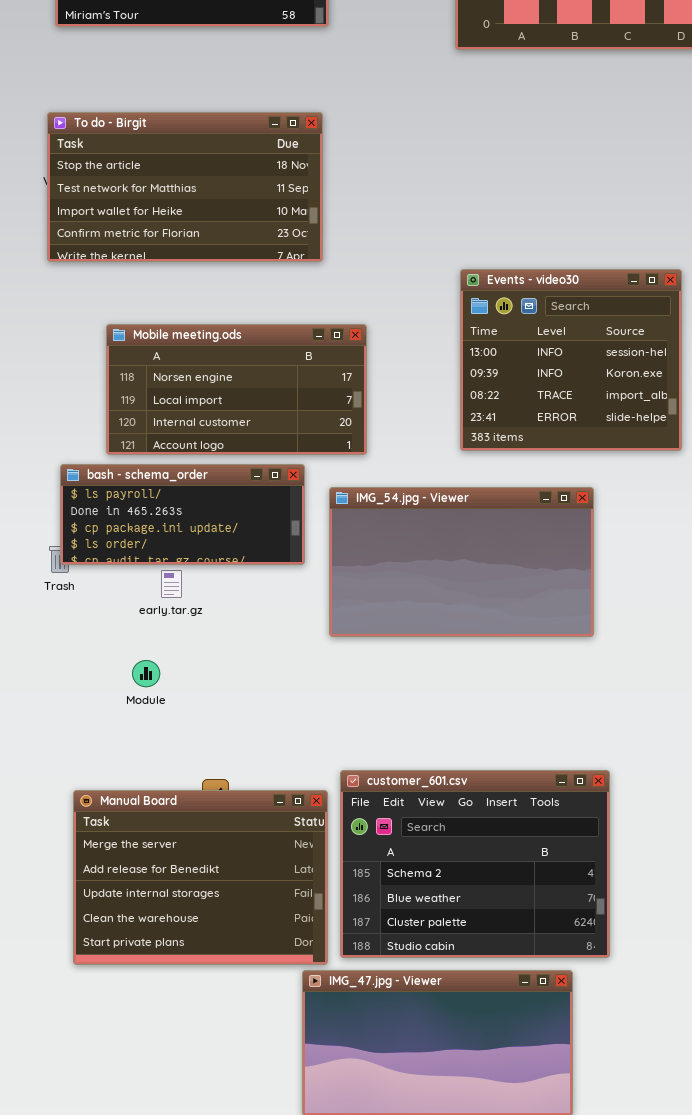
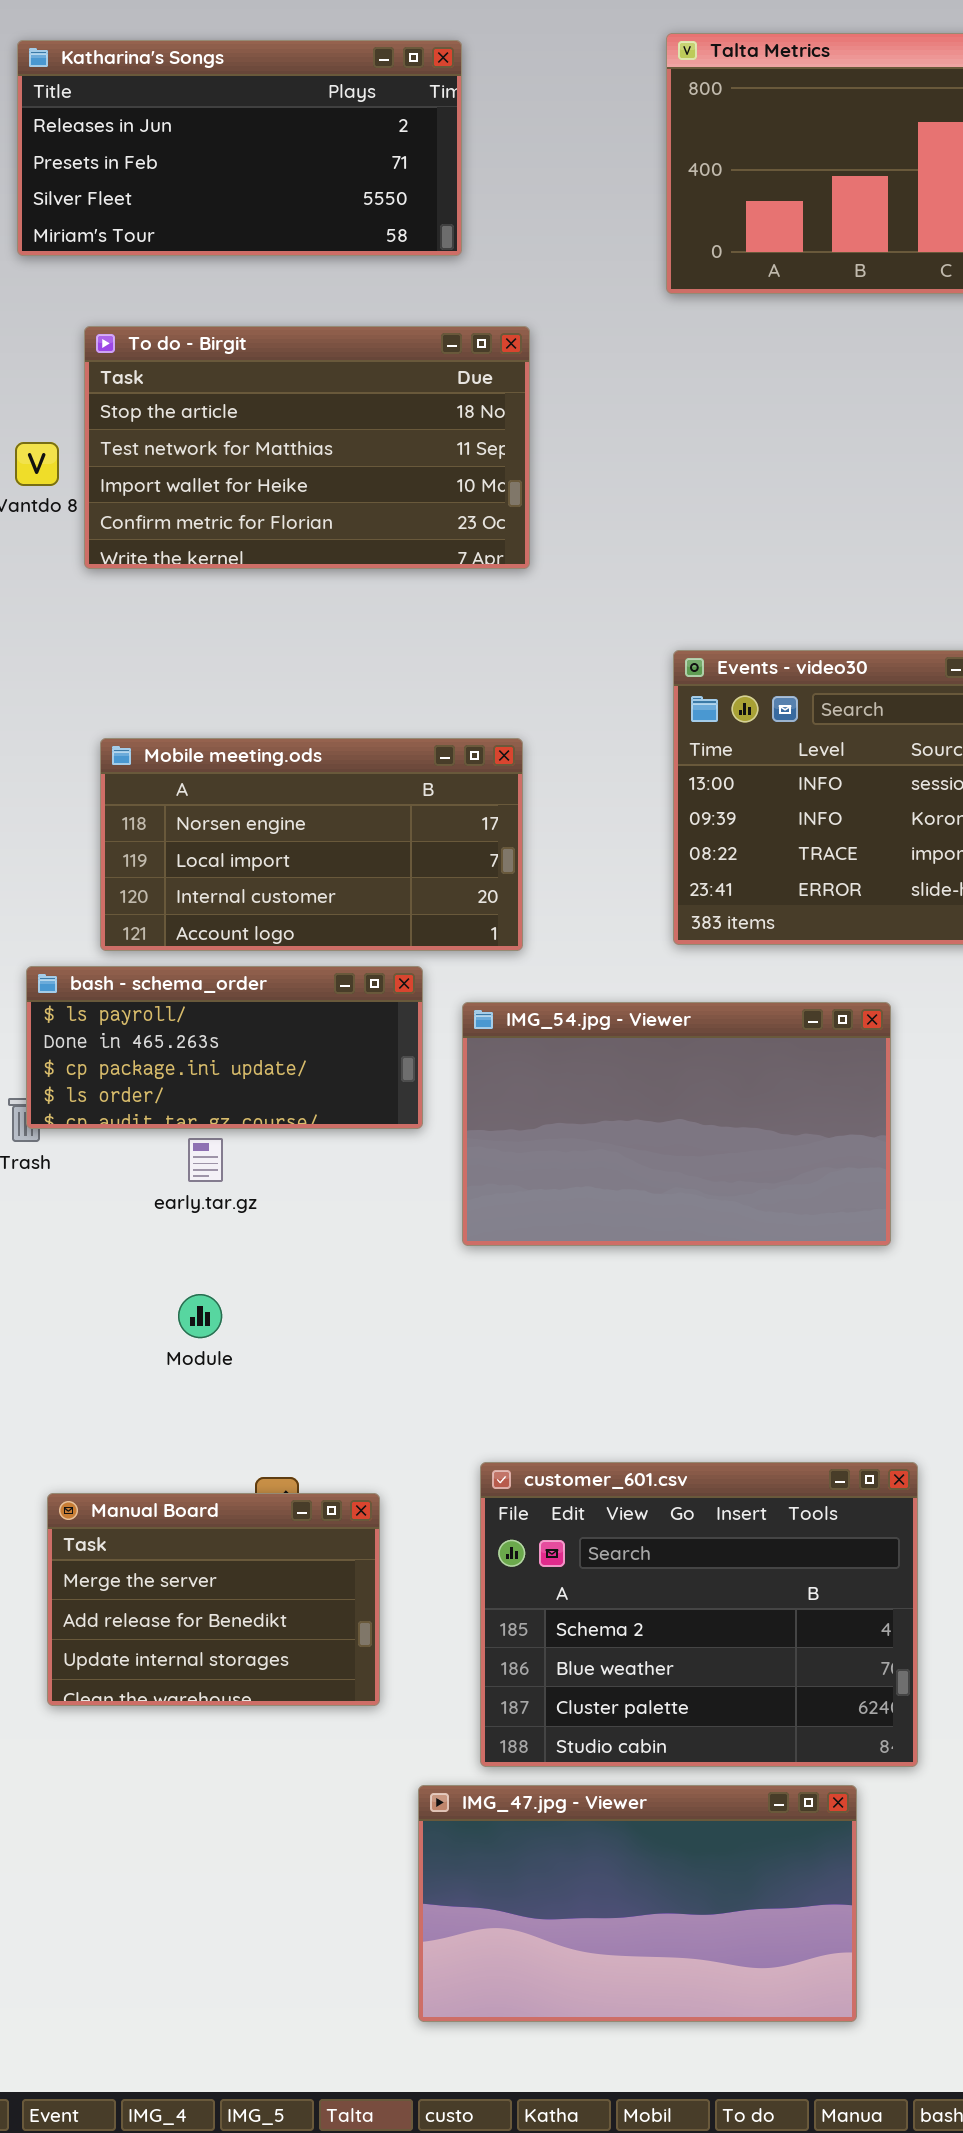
To do - Birgit: [47,112,323,262] -> [84,326,530,569], moved
Module: [132,660,160,687] -> [178,1294,222,1338], moved
Manual Board: [73,790,328,965] -> [47,1493,380,1706], resized

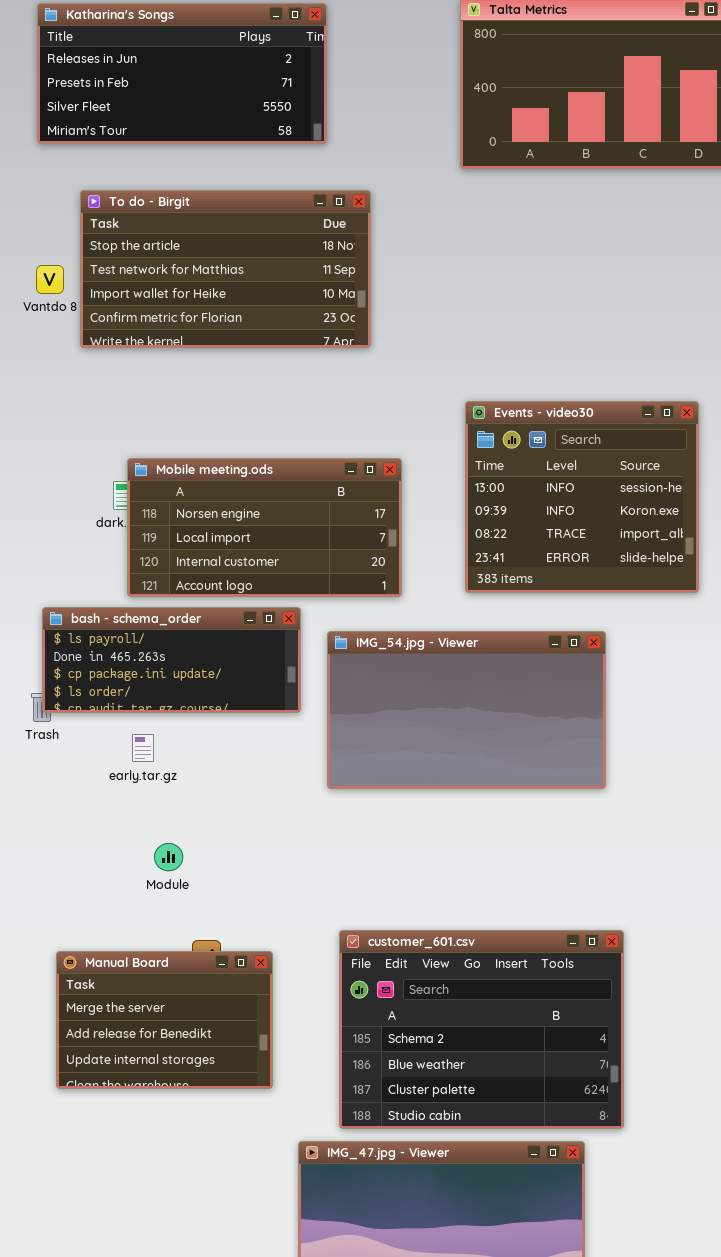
Mobile meeting.ods: [100,738,523,951] -> [127,458,402,597], moved
early.tar.gz: [188,1138,223,1182] -> [132,734,154,762], moved
Module: [178,1294,222,1338] -> [154,843,183,871], moved

